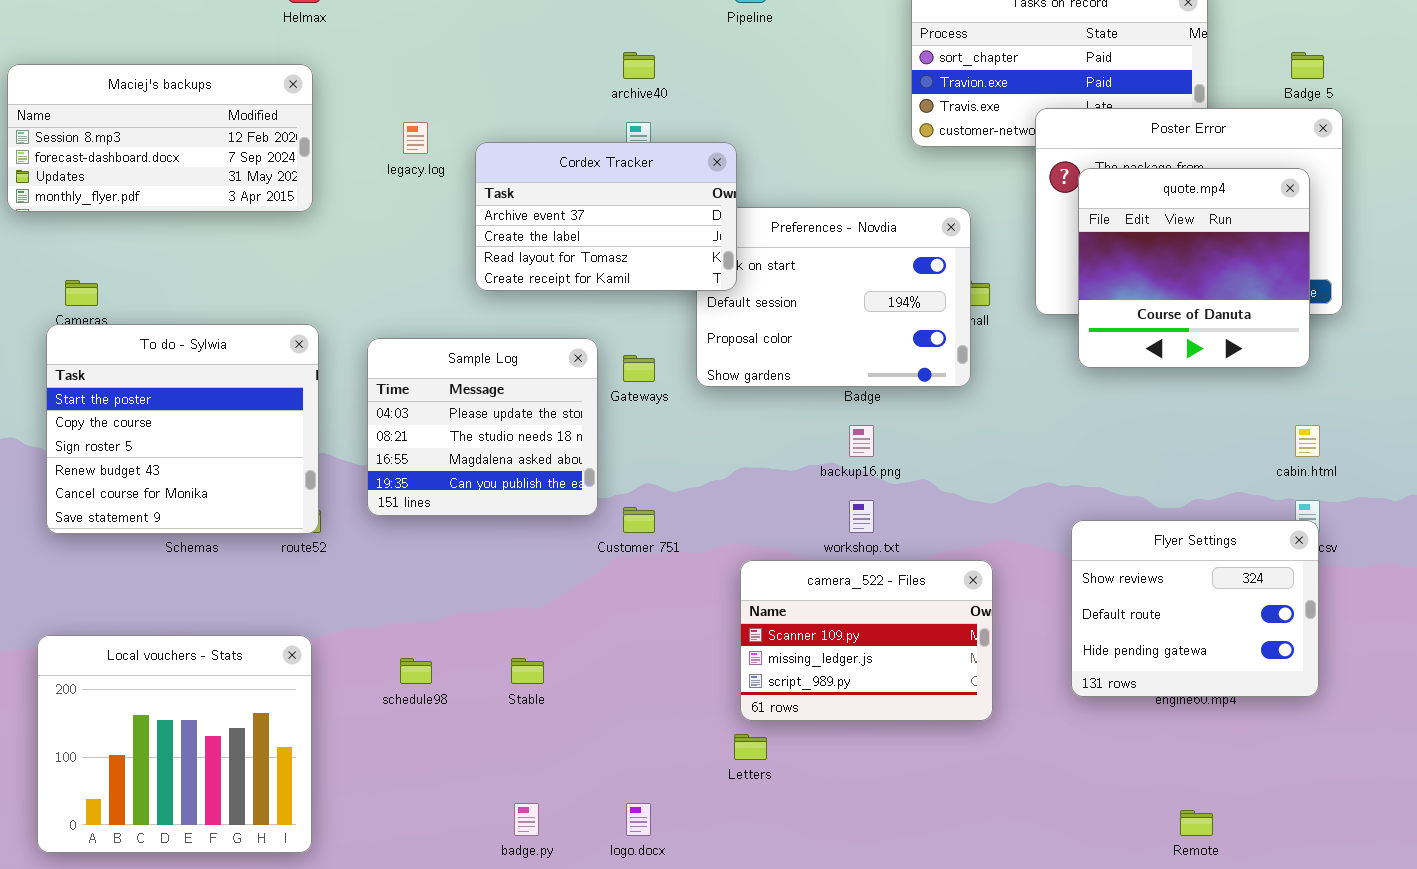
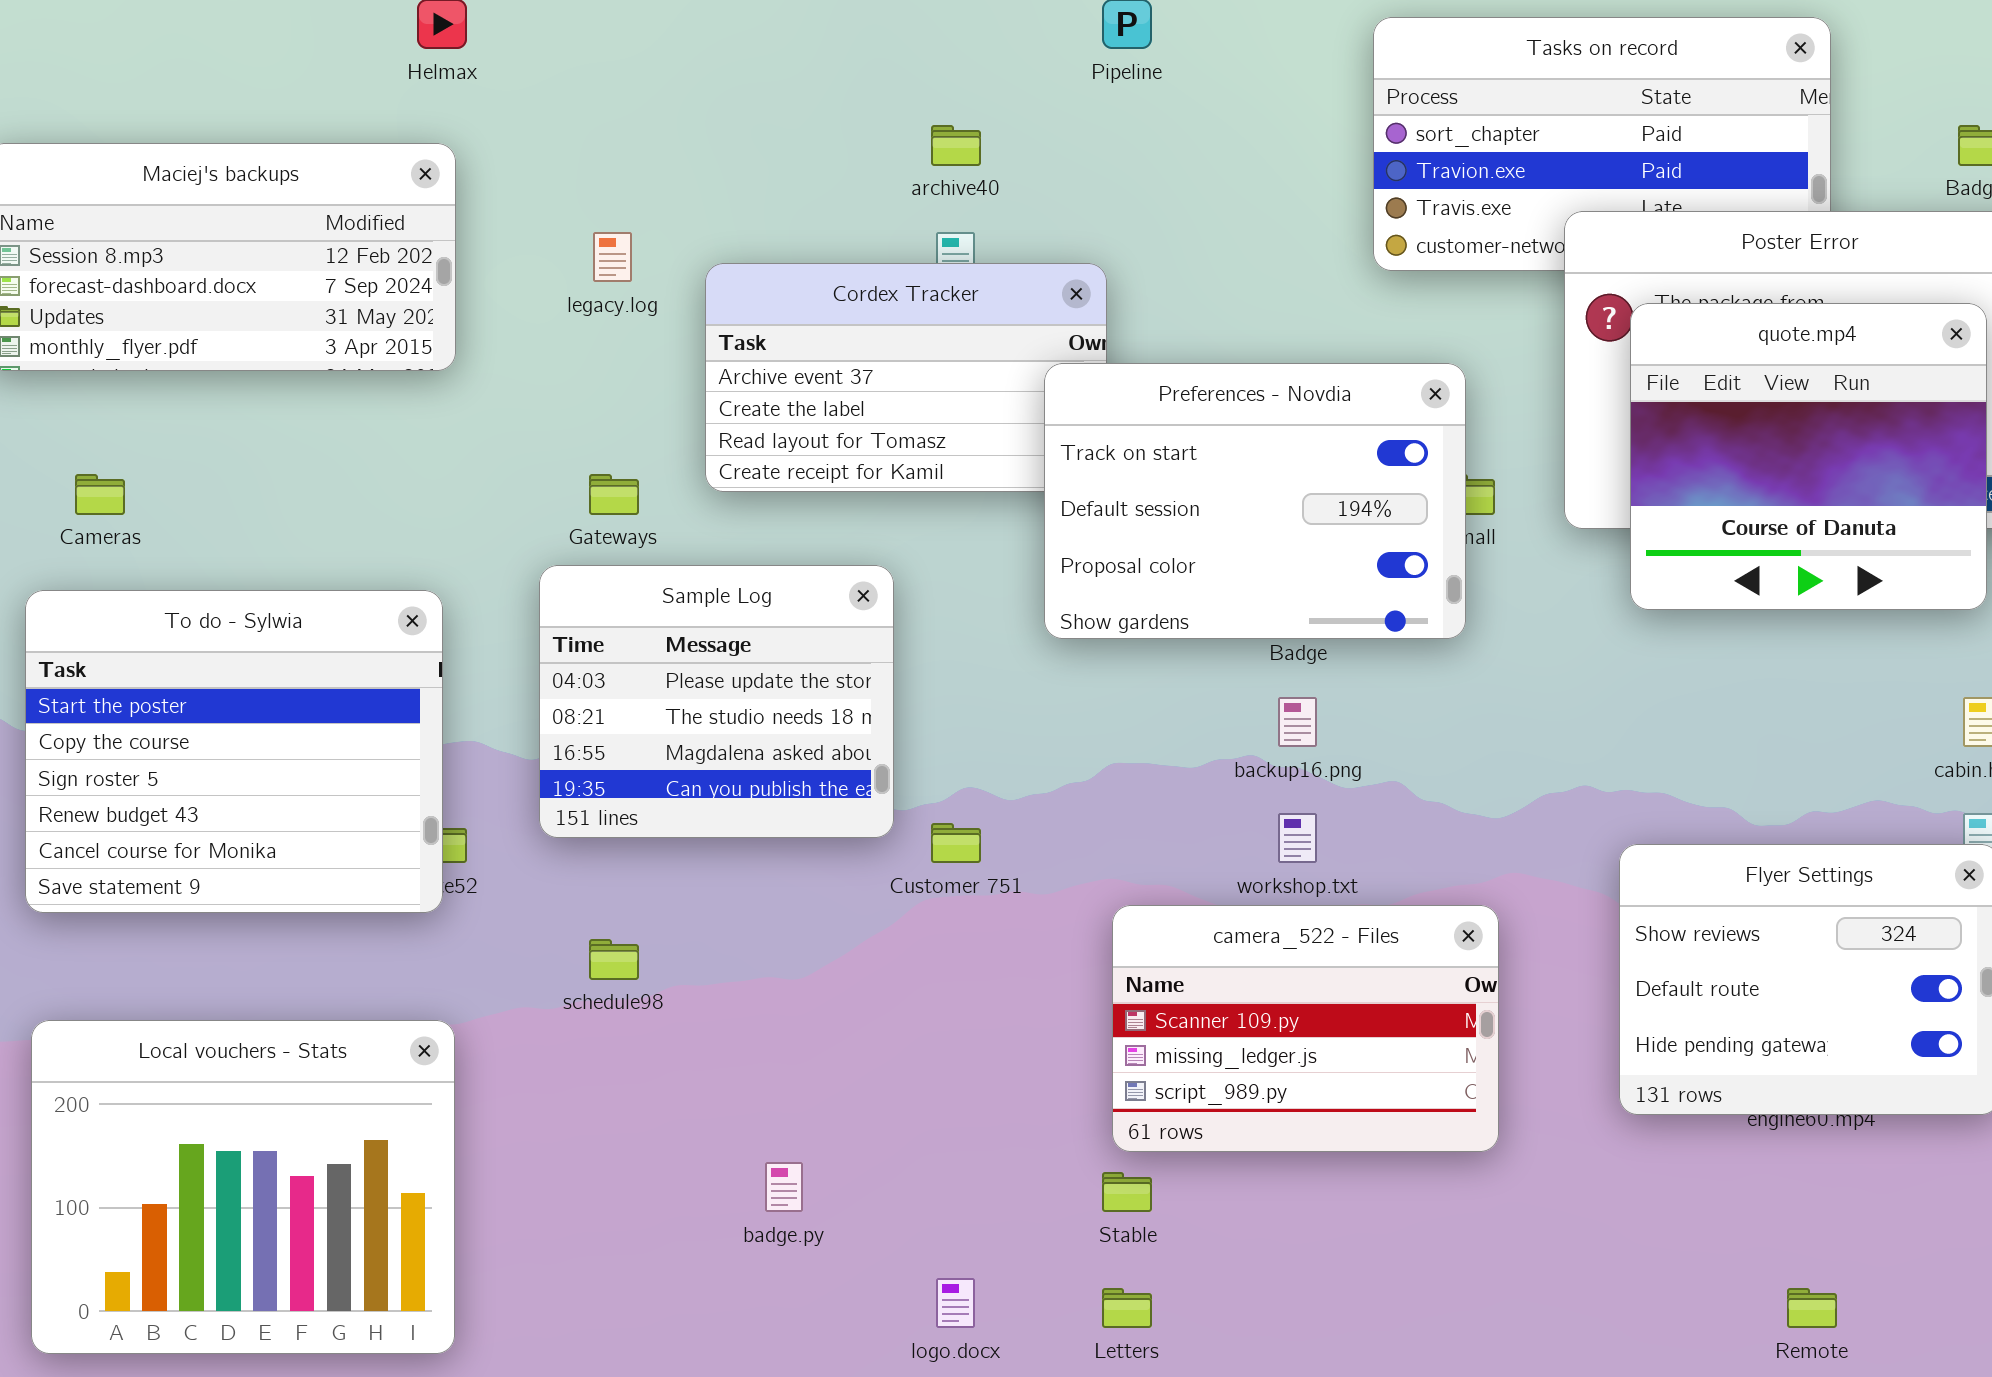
Preferences - Novdia: [696,207,971,387] -> [1044,363,1466,639], raised
To do - Sylwia: [46,324,319,534] -> [25,590,443,913], moved
Gateways: [623,355,655,382] -> [589,474,639,515], moved
schedule98: [400,658,432,684] -> [589,939,639,980], moved
Stable: [511,658,544,684] -> [1102,1172,1152,1212], moved
Letters: [734,734,767,760] -> [1102,1288,1152,1328], moved
badge.py: [514,803,539,836] -> [765,1162,803,1212], moved

